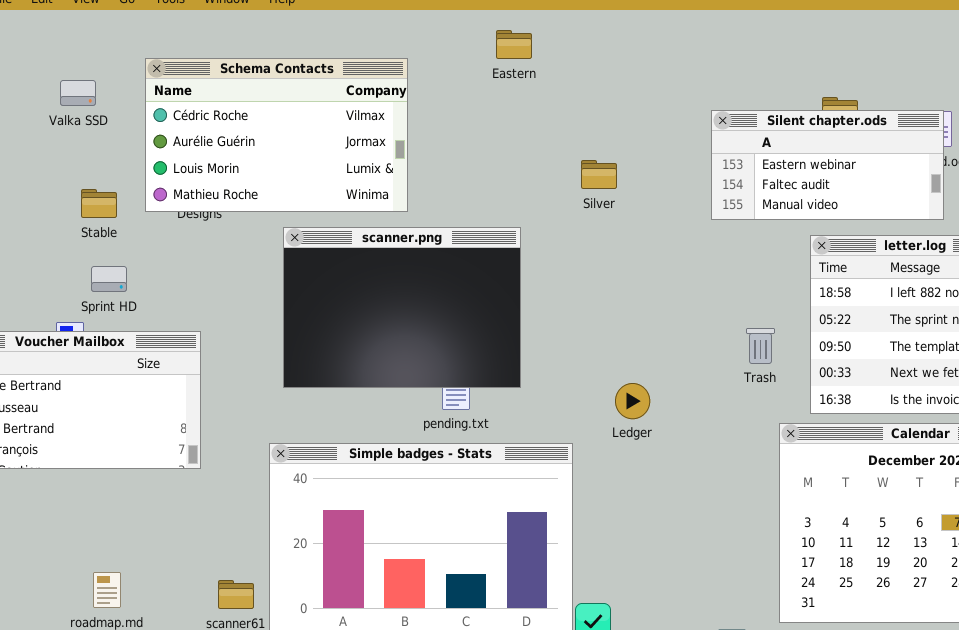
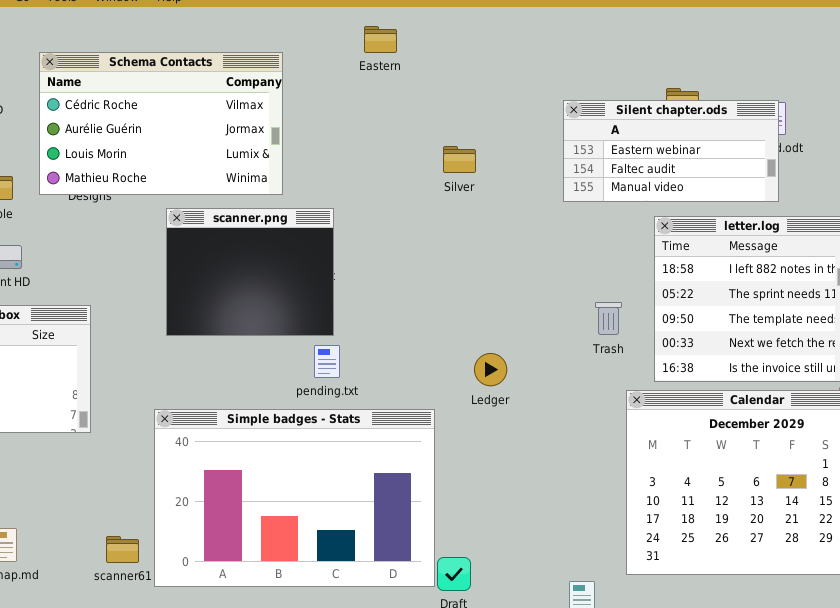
scanner.png: [283,227,521,388] -> [166,208,334,336], resized

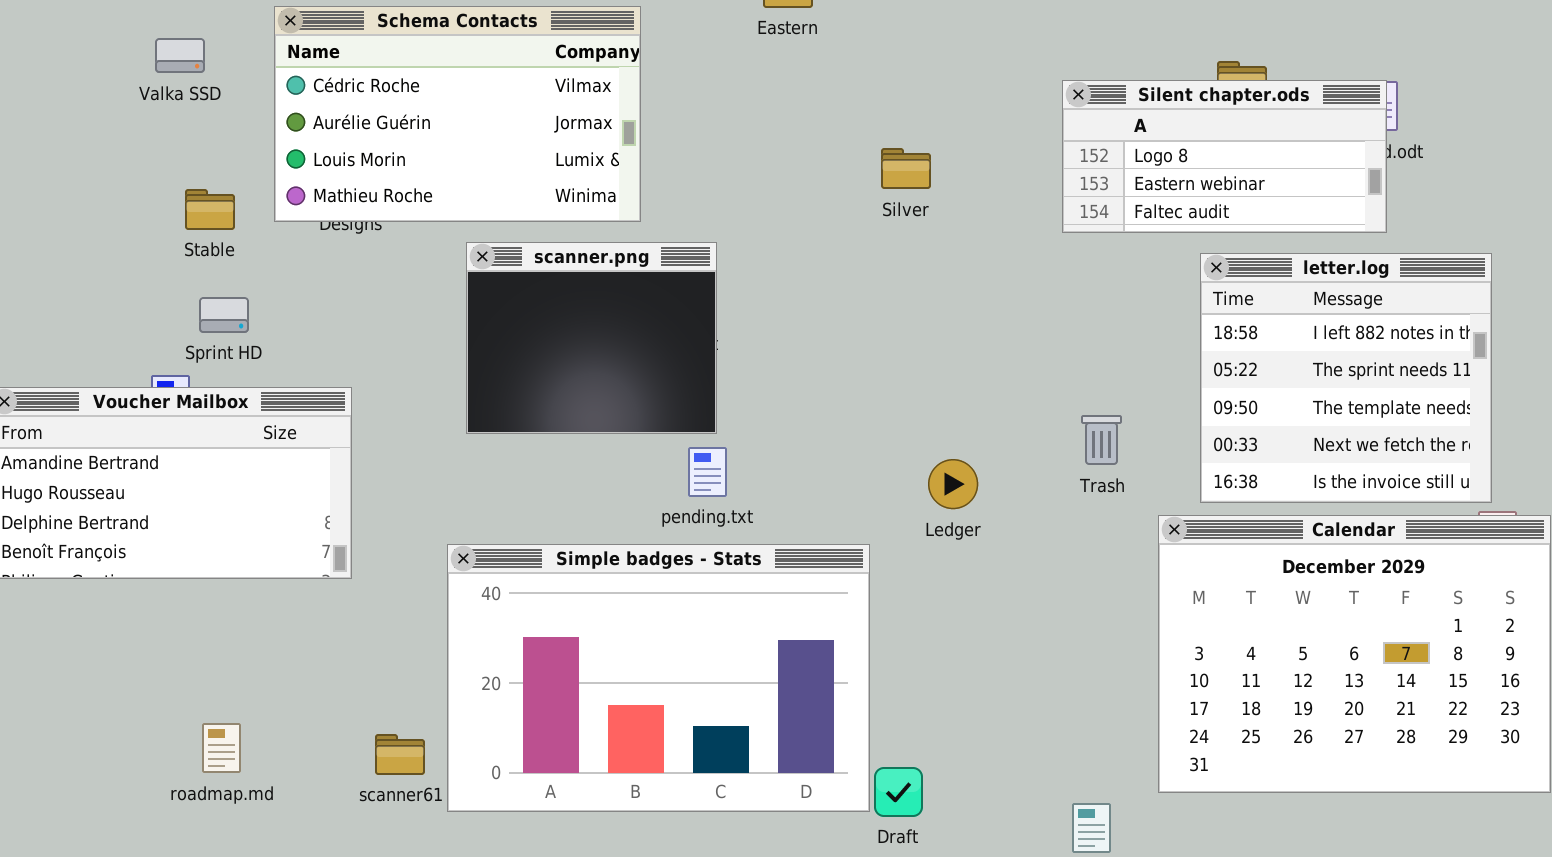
Silent chapter.ods: [563,100,779,202] -> [1062,80,1387,233], scrolled up 1 row
Trash: [595,302,622,335] -> [1081,415,1122,465], moved

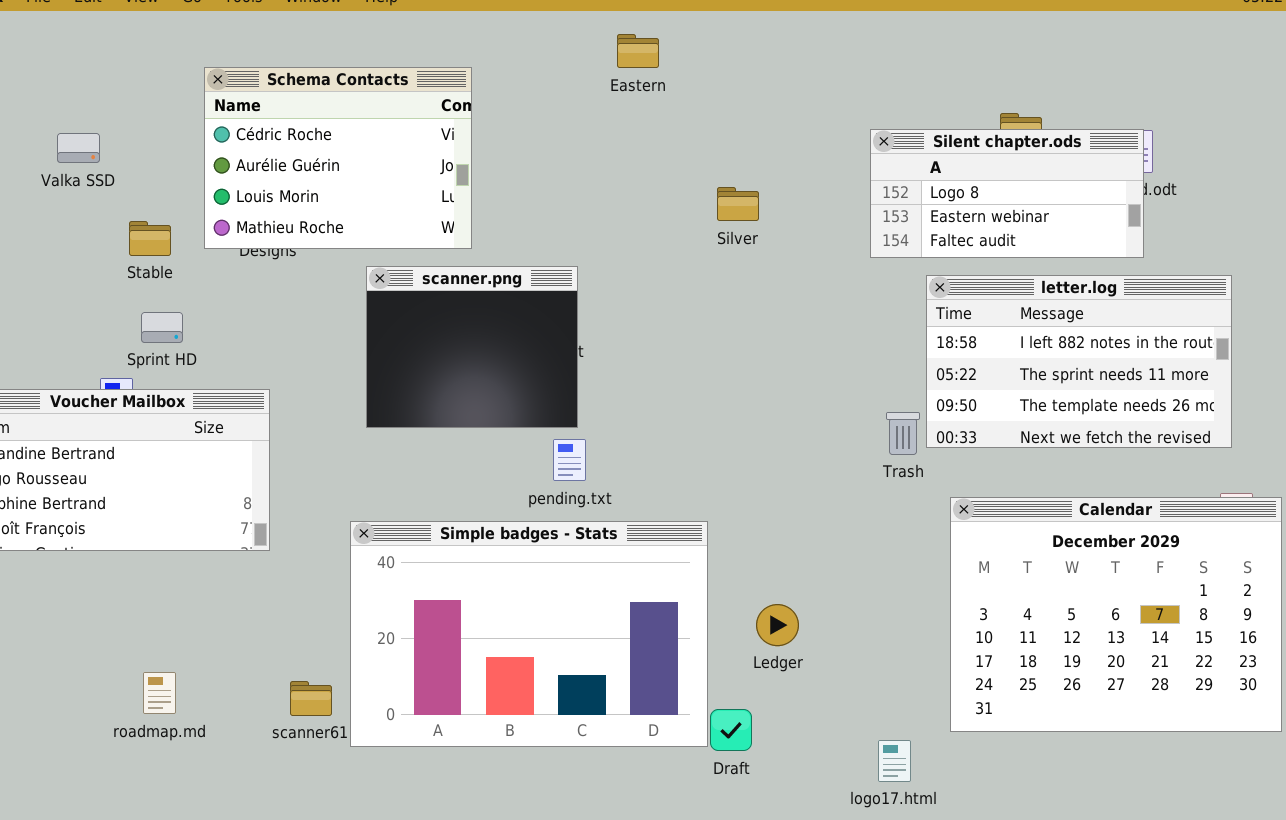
Schema Contacts: [274,6,641,222] -> [204,67,472,249], resized
Valka SSD: [155,38,205,73] -> [57,133,100,163], moved
letter.log: [1200,253,1492,503] -> [926,275,1232,448], resized
Ledger: [928,459,978,509] -> [756,604,799,646], moved

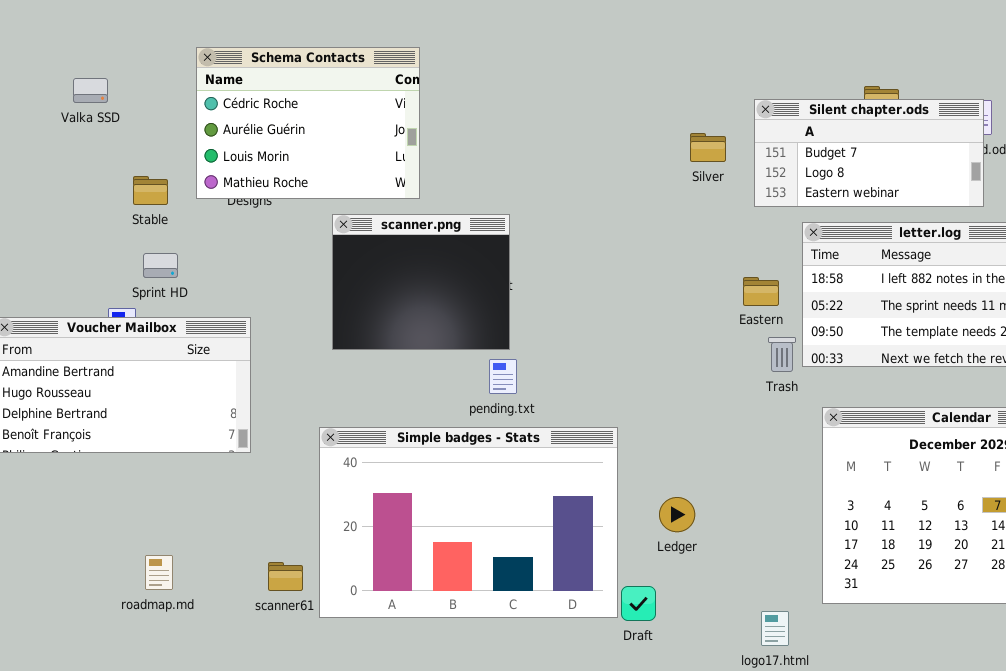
Eastern: [617,34,659,68] -> [743,277,779,306], moved
Silent chapter.ods: [870,129,1144,258] -> [754,99,984,207], scrolled up 1 row
Valka SSD: [57,133,100,163] -> [73,78,108,103], moved
Silver: [717,187,759,221] -> [690,133,726,162], moved

